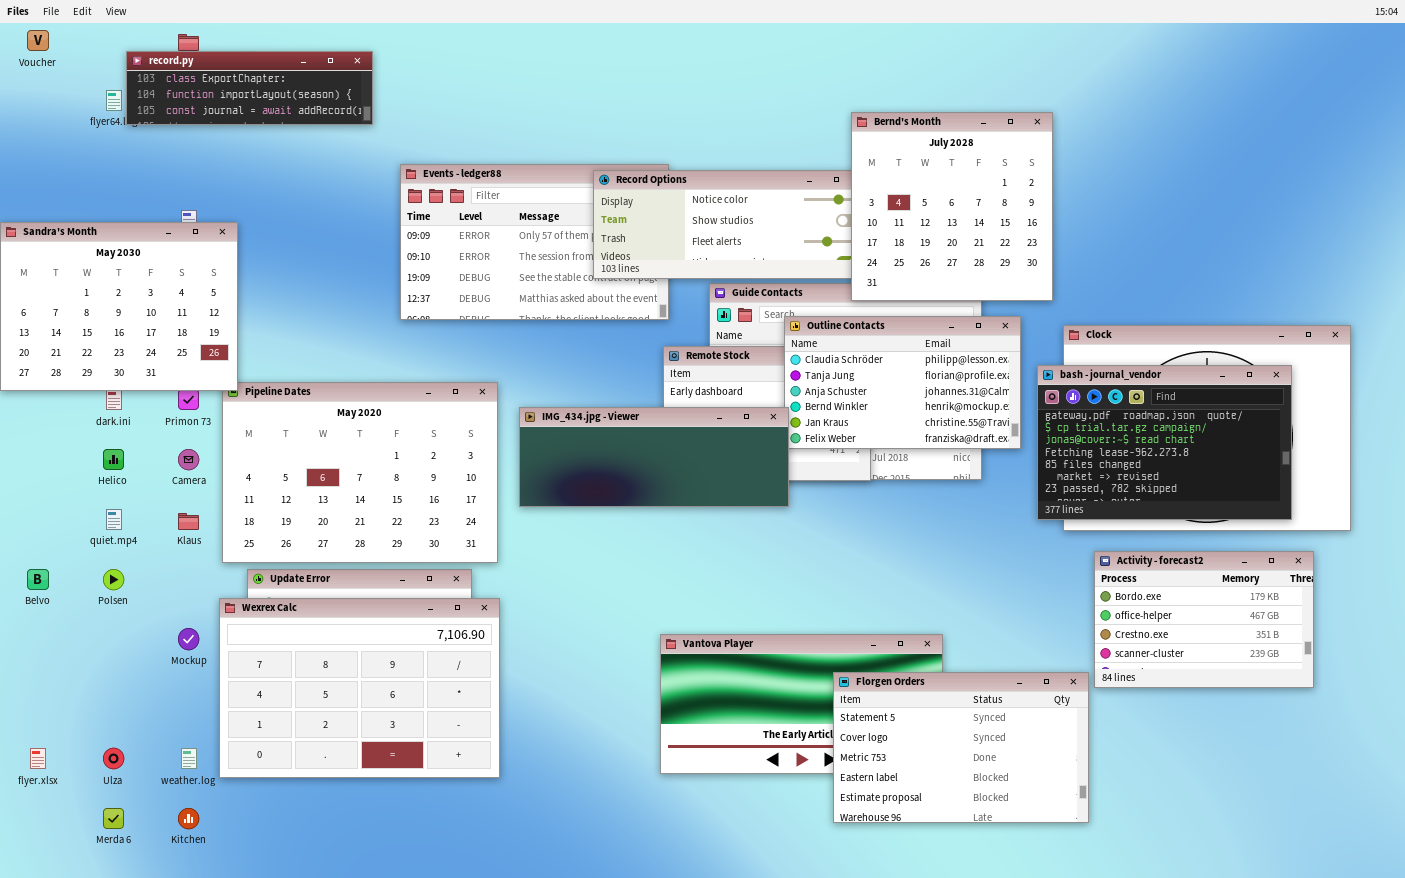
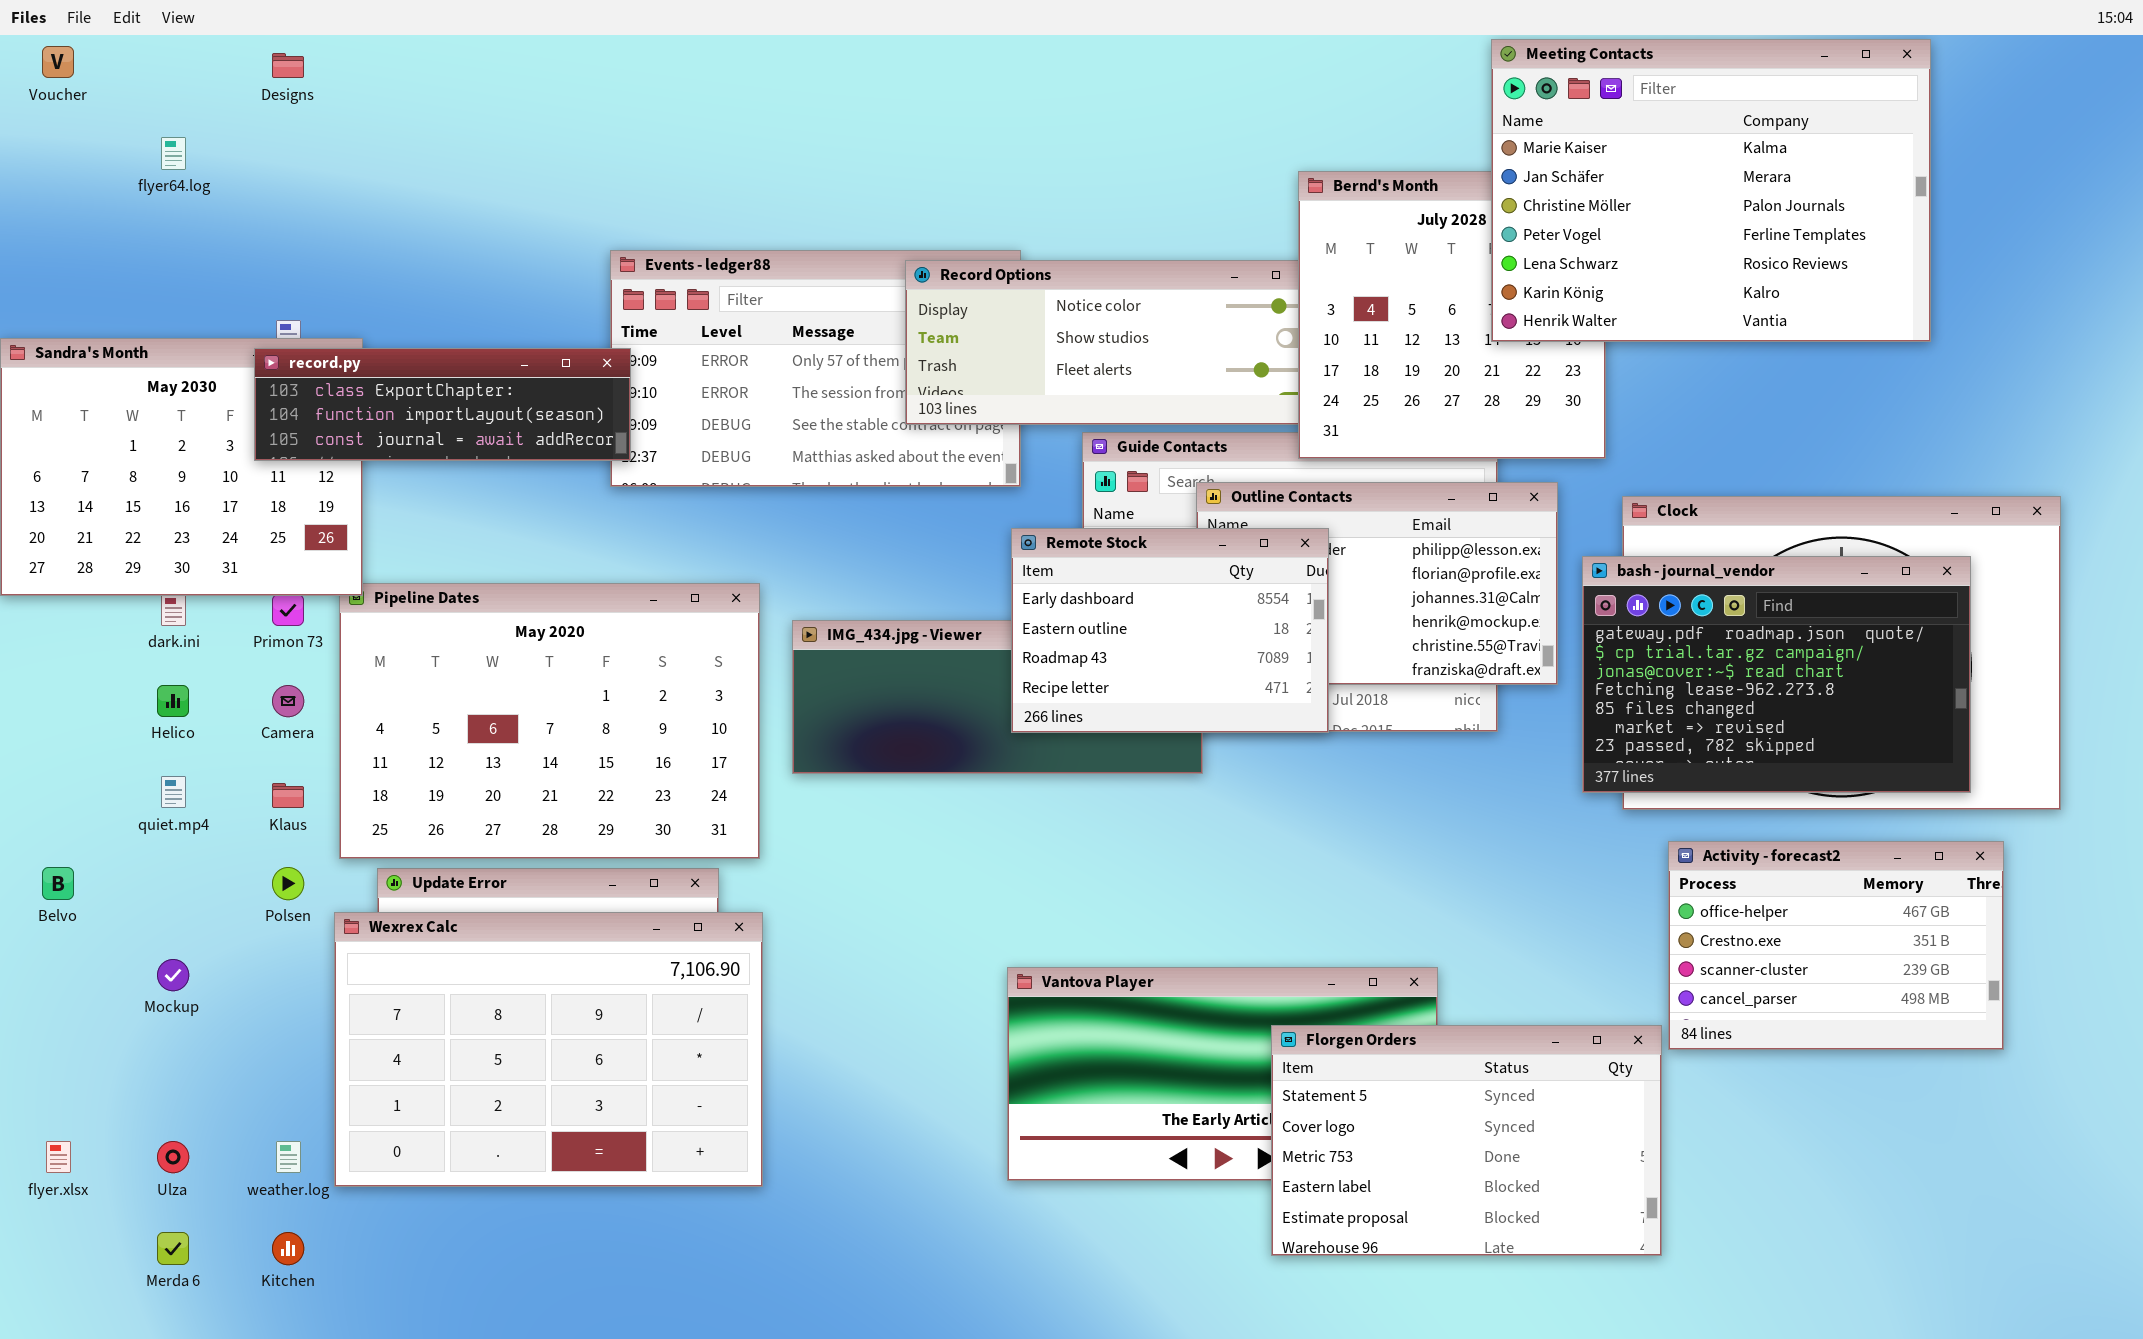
Meeting Contacts: none -> [1491,39,1931,342], opened
record.py: [126,51,373,125] -> [254,348,631,461], moved
Remote Stock: [663,346,871,481] -> [1011,528,1329,733], raised
Activity - forecast2: [1094,551,1314,688] -> [1668,841,2004,1050], scrolled down 1 row
Polsen: [103,569,124,590] -> [272,867,304,900], moved
Mockup: [178,628,199,650] -> [157,959,189,991], moved

